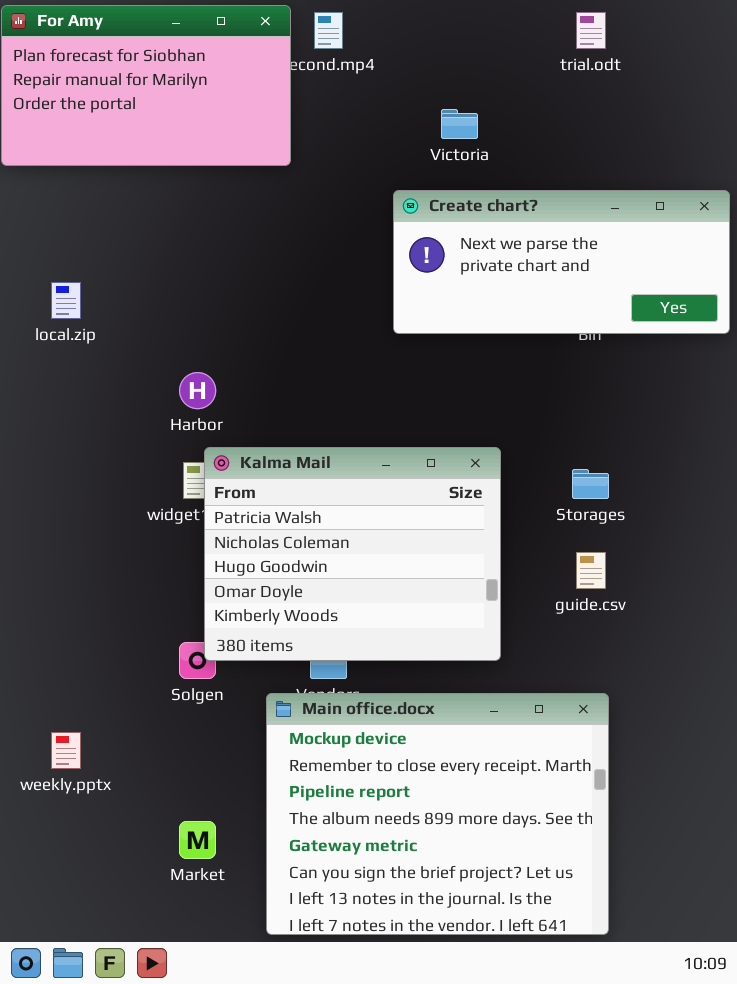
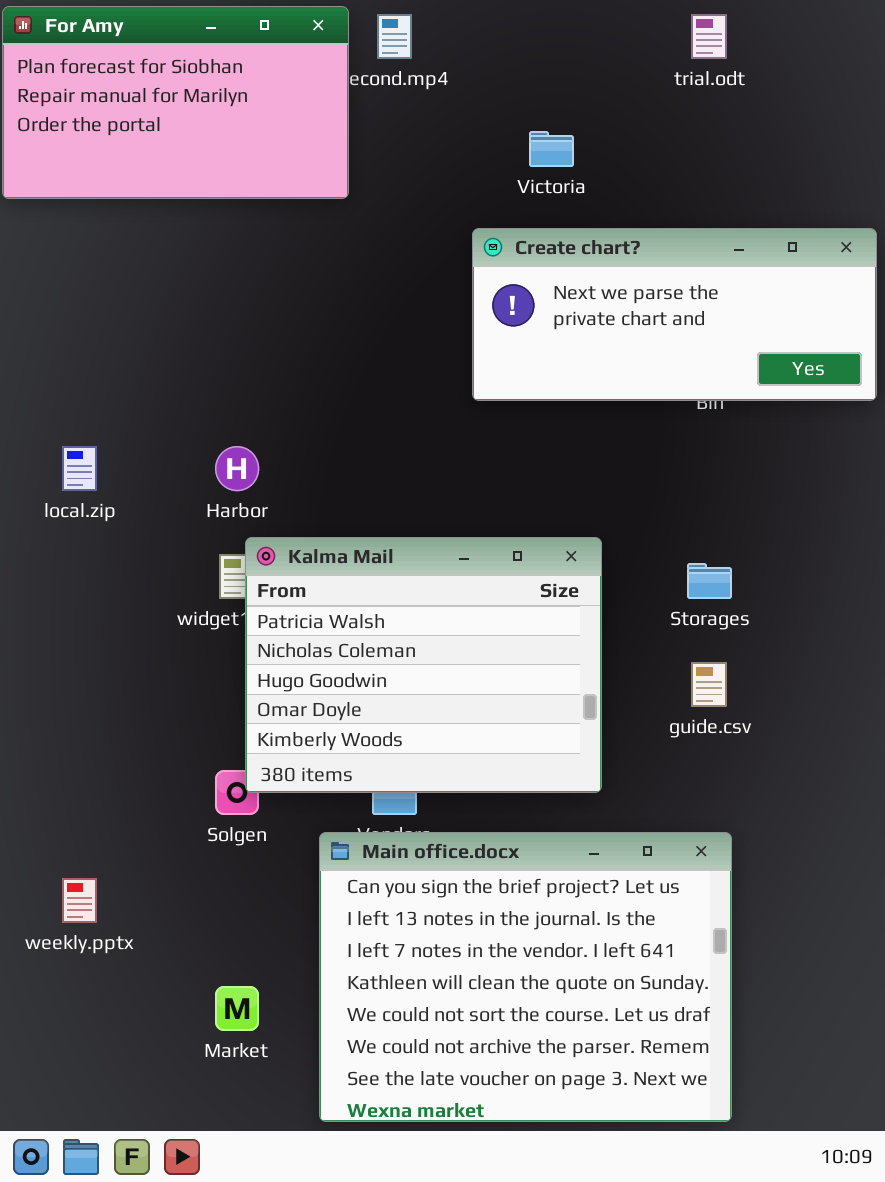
local.zip: [51,282,81,319] -> [62,446,97,491], moved
Main office.docx: [266,693,609,935] -> [319,832,732,1122], scrolled down 5 rows

